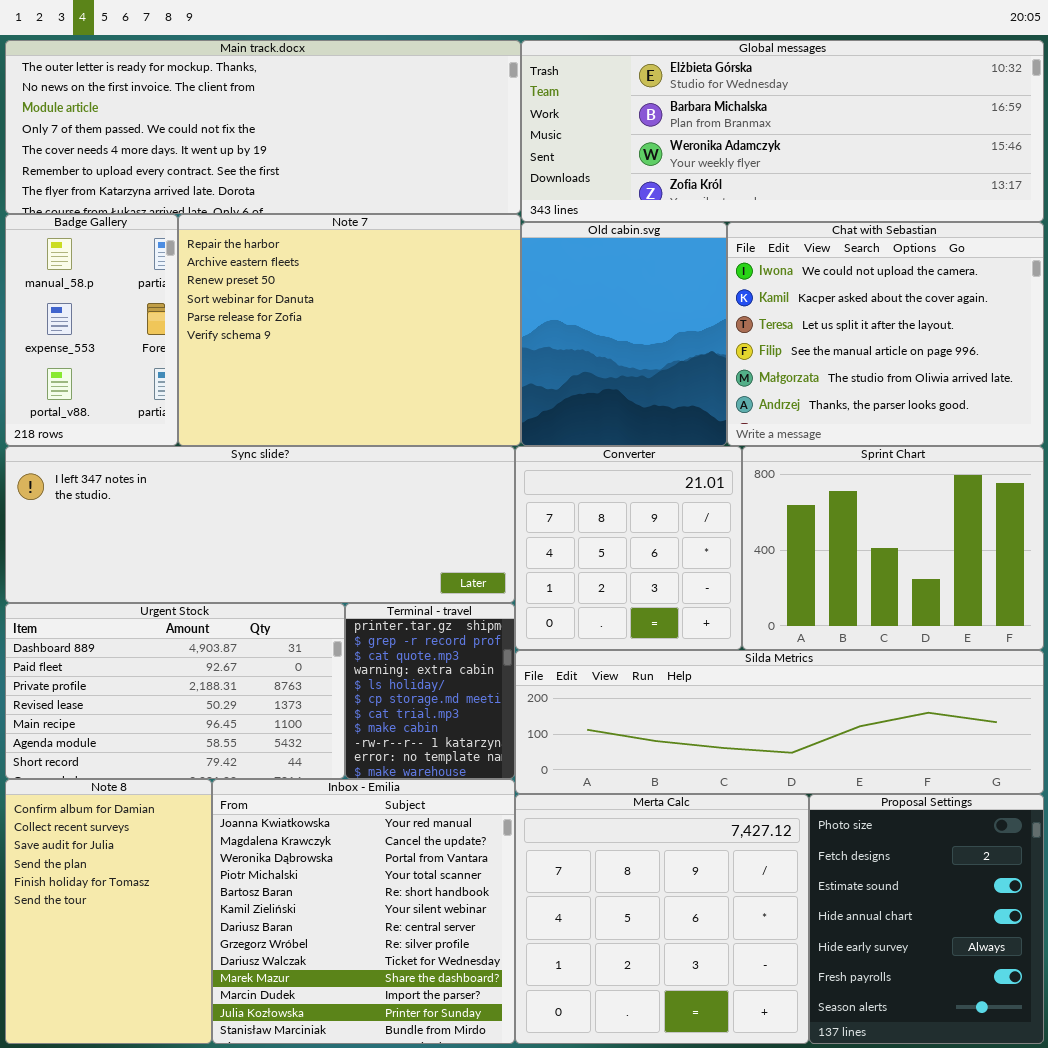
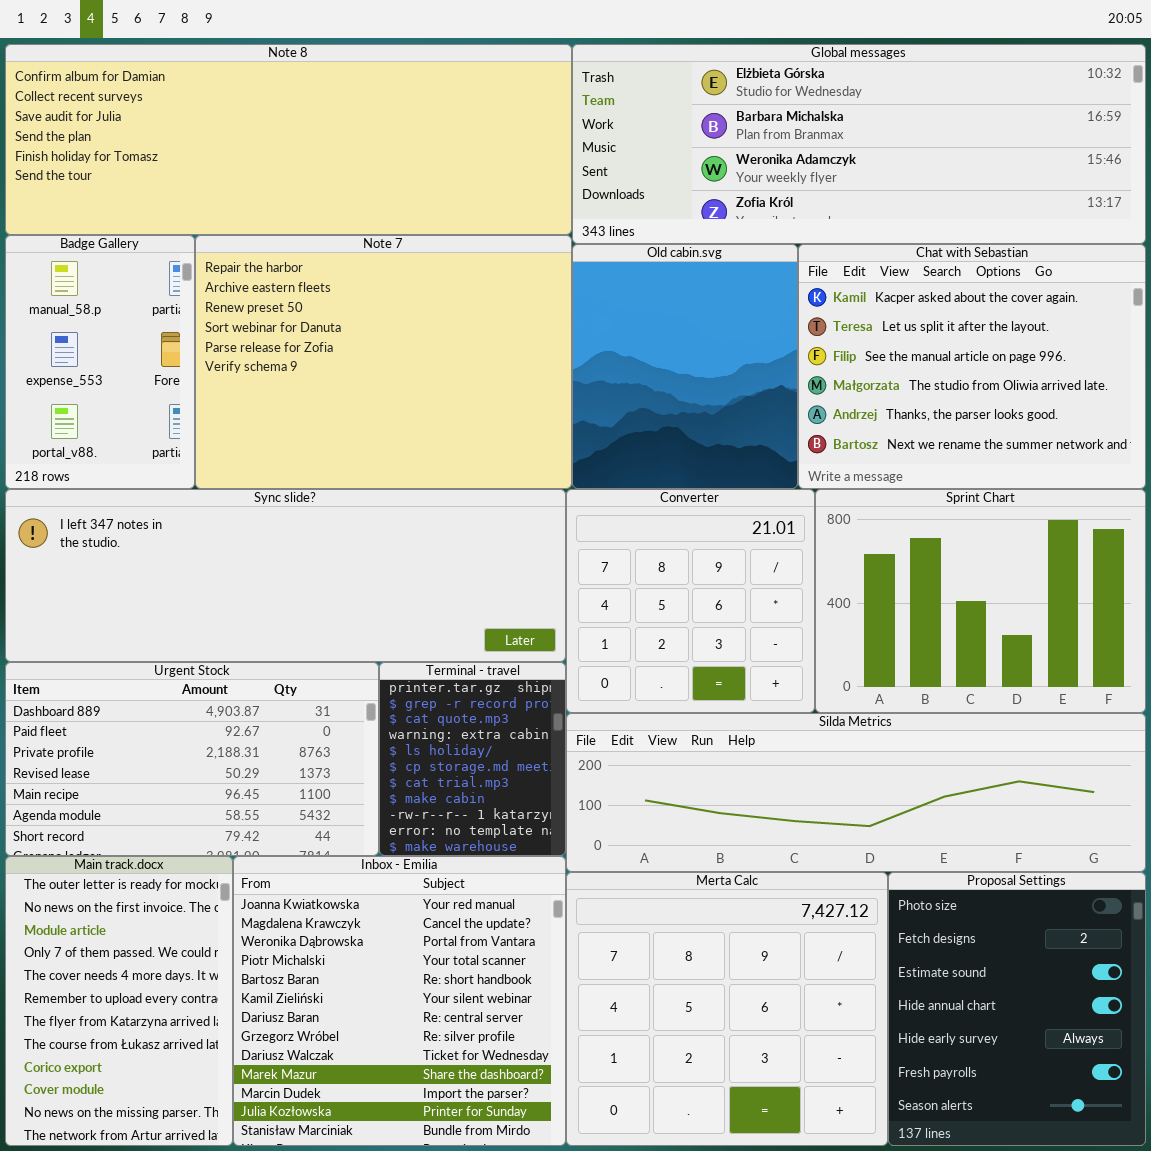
Main track.docx: [5,40,521,214] -> [5,856,233,1146], moved, resized
Chat with Sebastian: [727,222,1044,446] -> [798,244,1146,489], scrolled down 1 row
Note 8: [5,779,212,1044] -> [5,44,572,235], moved, resized

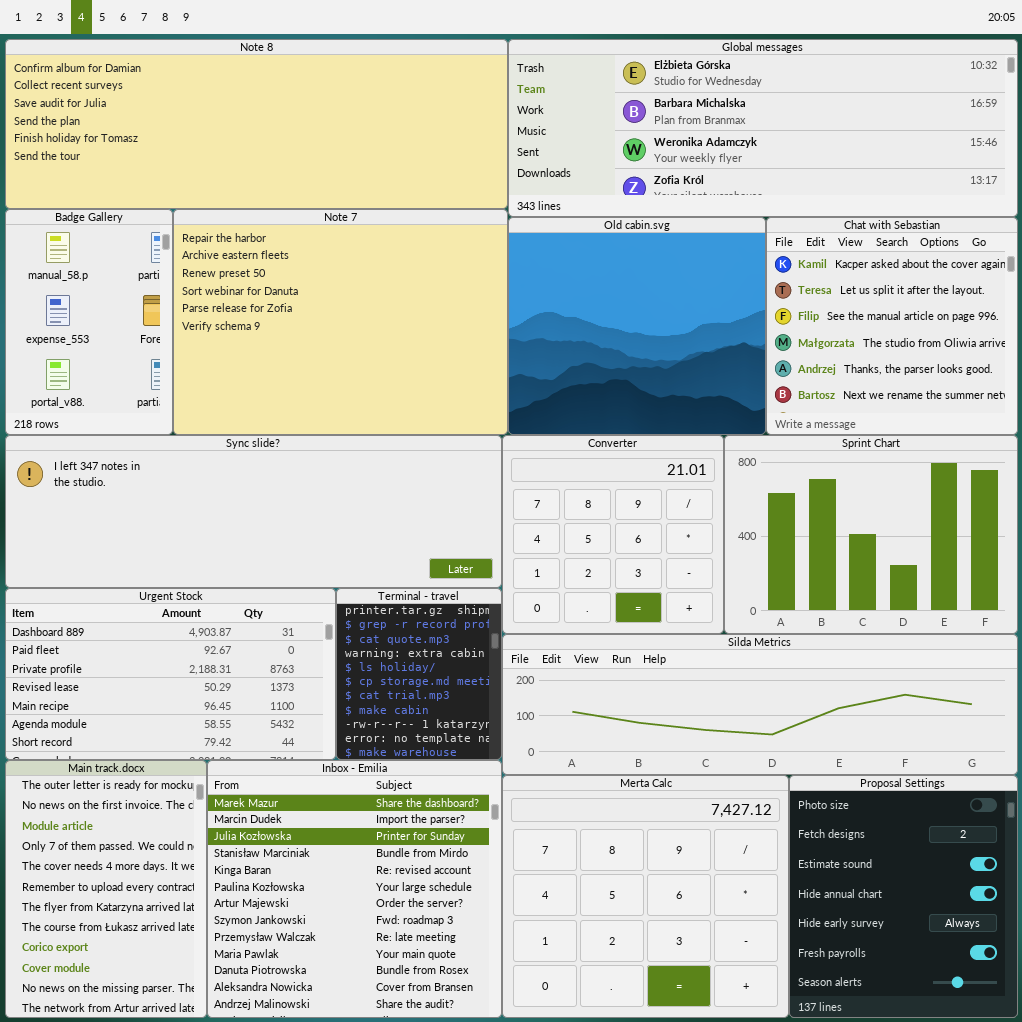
Old cabin.svg: [572,244,798,489] -> [508,217,766,435], resized
Chat with Sebastian: [798,244,1146,489] -> [766,217,1018,435], resized
Inbox - Emilia: [233,856,566,1146] -> [207,760,502,1018], scrolled down 9 rows

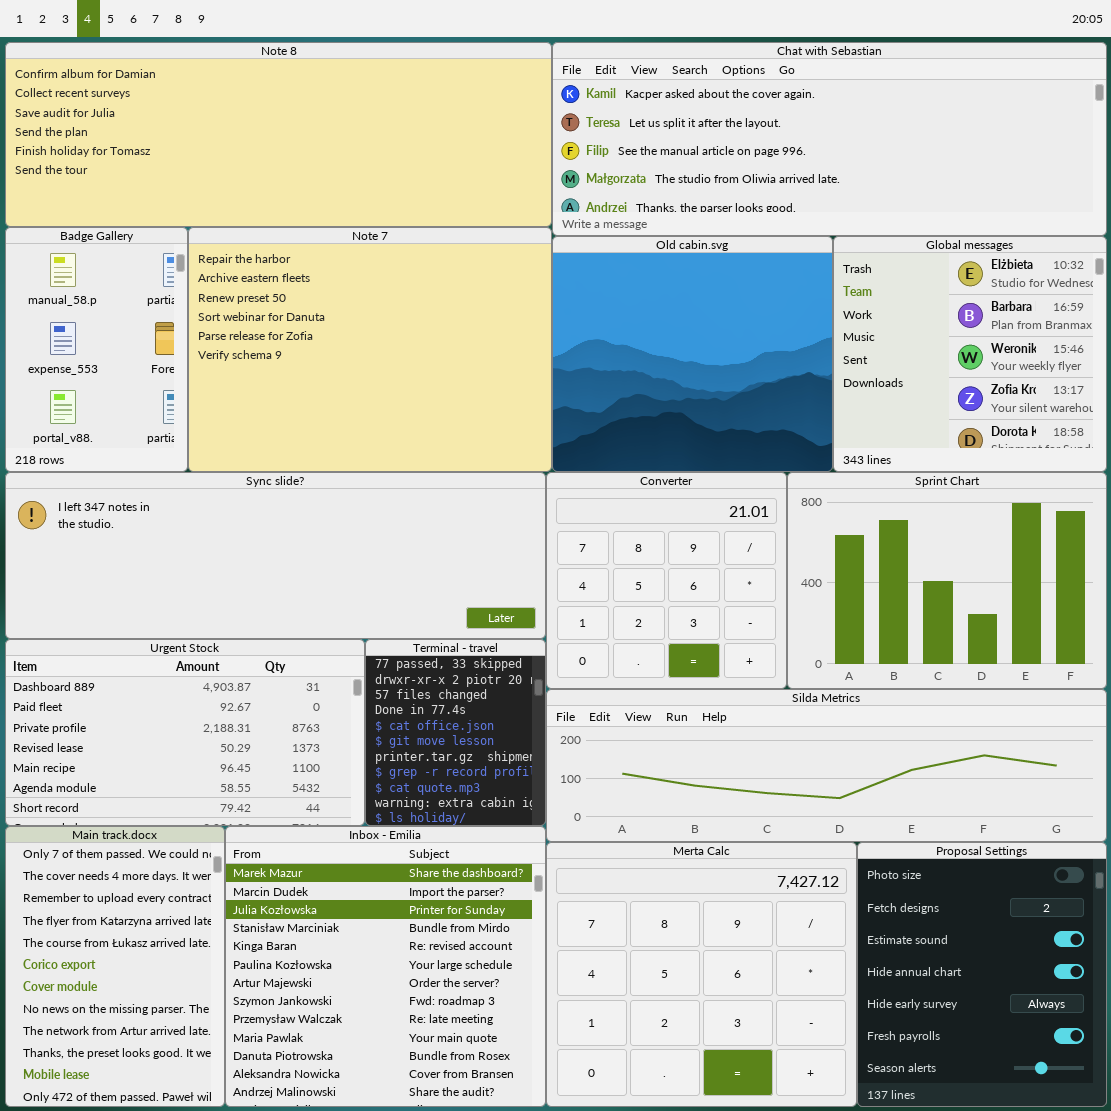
Global messages: [508,39,1018,217] -> [833,236,1107,472], moved, resized
Chat with Sebastian: [766,217,1018,435] -> [552,42,1107,236], moved, resized
Terminal - travel: [336,588,502,760] -> [365,639,546,826], scrolled up 6 rows
Main track.docx: [5,760,207,1018] -> [5,826,225,1107], scrolled down 3 rows

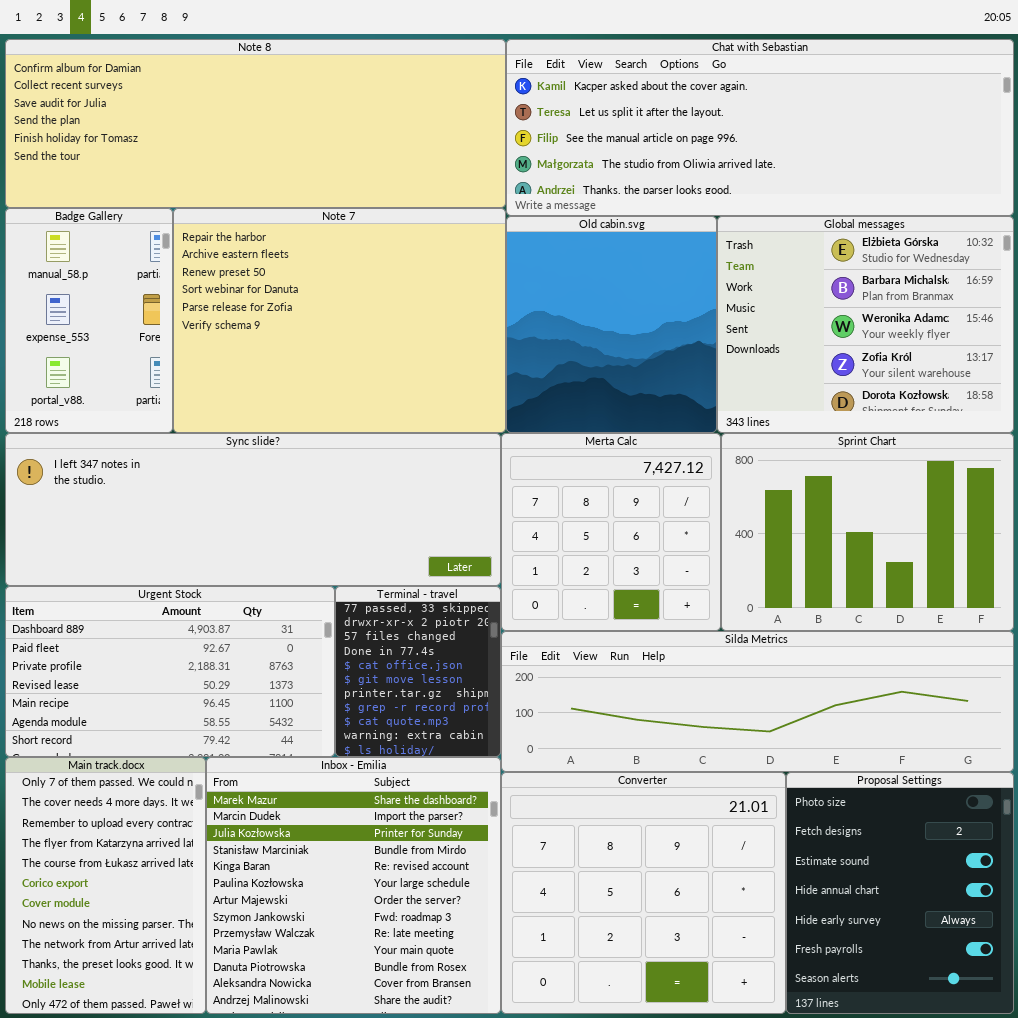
Old cabin.svg: [552,236,833,472] -> [506,216,717,433], resized
Global messages: [833,236,1107,472] -> [717,216,1014,433], resized
Converter: [546,472,787,689] -> [501,772,786,1014], moved, resized
Merta Calc: [546,842,857,1107] -> [501,433,721,631], moved, resized

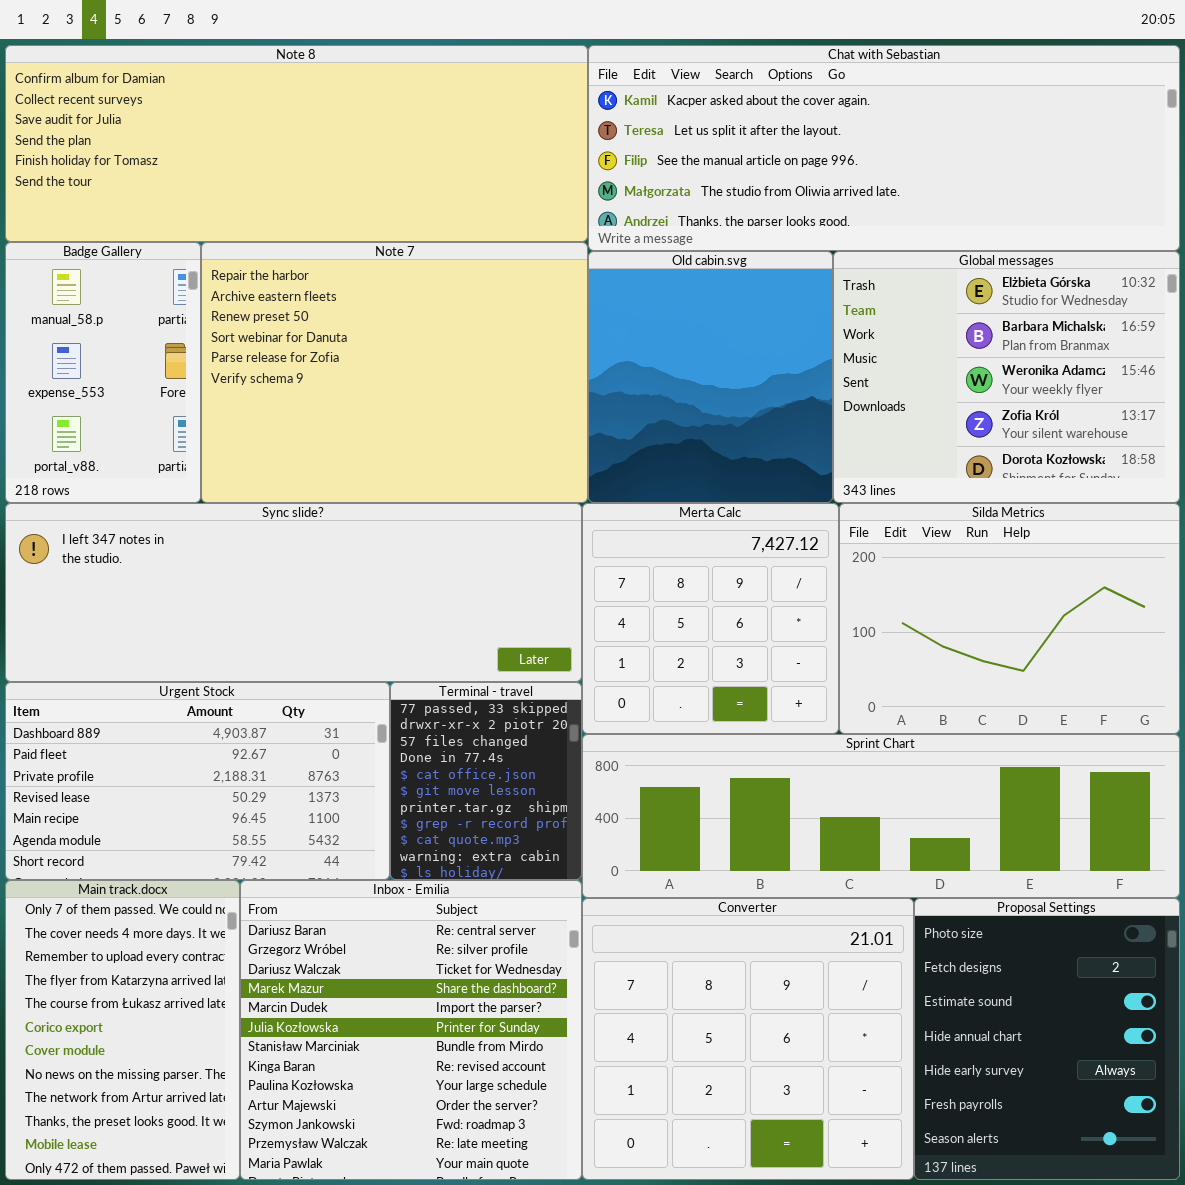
Sprint Chart: [721,433,1014,631] -> [582,734,1180,898], moved, resized
Silda Metrics: [501,631,1014,772] -> [839,503,1180,734], moved, resized
Inbox - Emilia: [206,757,501,1014] -> [240,880,582,1180], scrolled up 3 rows

